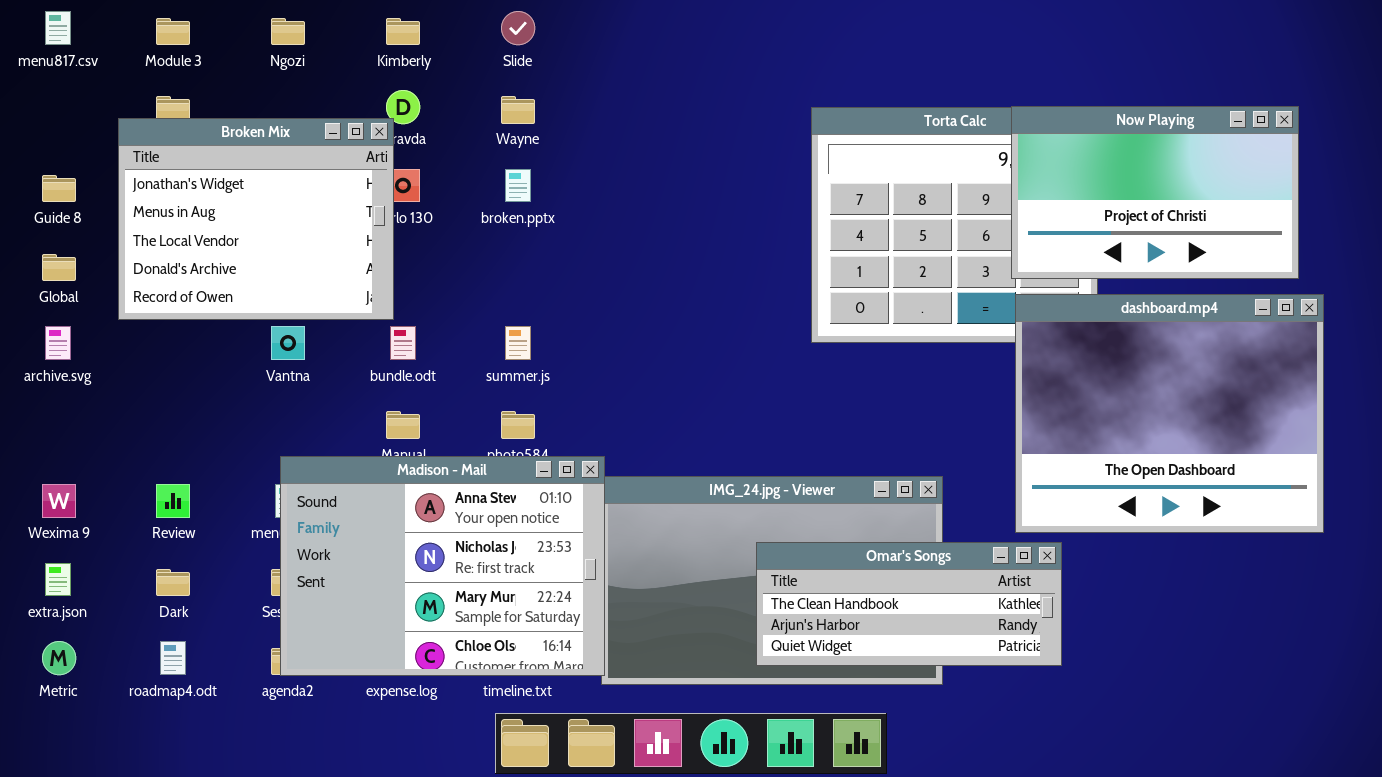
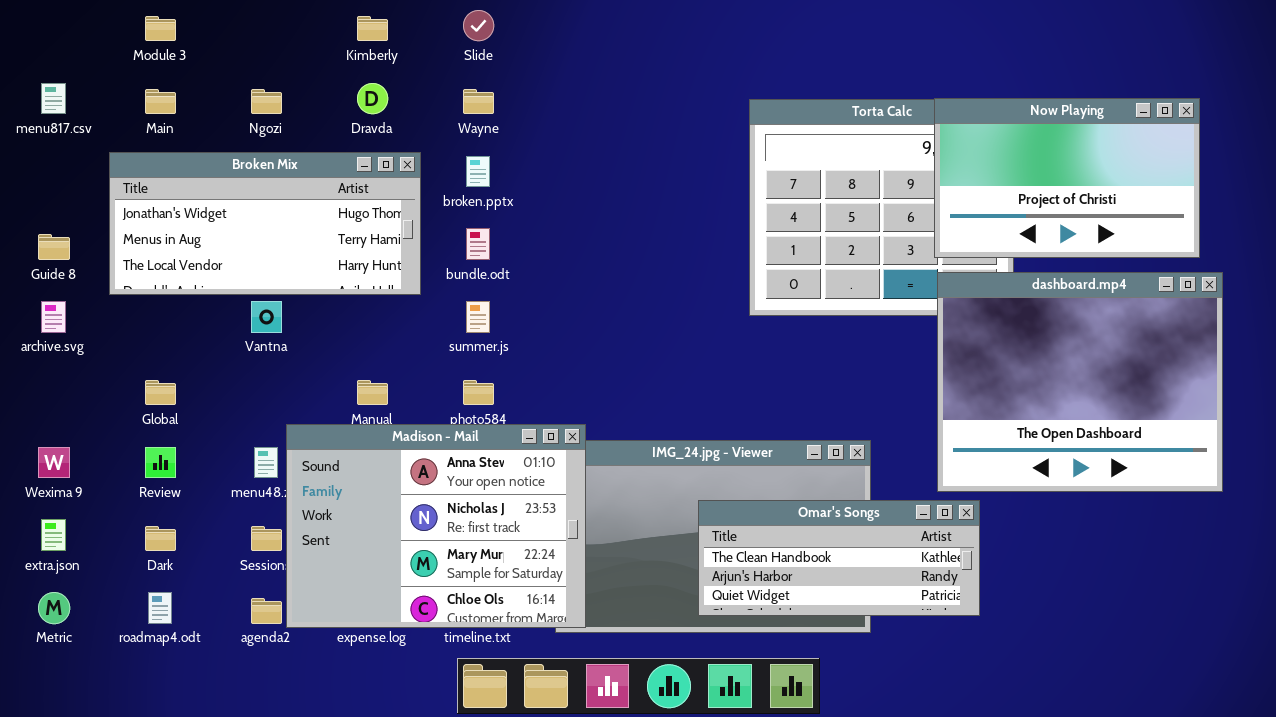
menu817.csv: [45,11,71,45] -> [41,83,66,114], moved
Ngozi: [271,18,305,45] -> [251,89,282,114], moved
Broken Mix: [118,118,394,320] -> [109,152,421,295], resized
Guide 8: [42,175,76,202] -> [38,234,70,260], moved
Global: [42,254,76,281] -> [145,380,176,405], moved
bundle.odt: [390,326,416,360] -> [466,228,490,260], moved
Madison - Mail: [280,456,605,676] -> [286,424,586,628], moved

